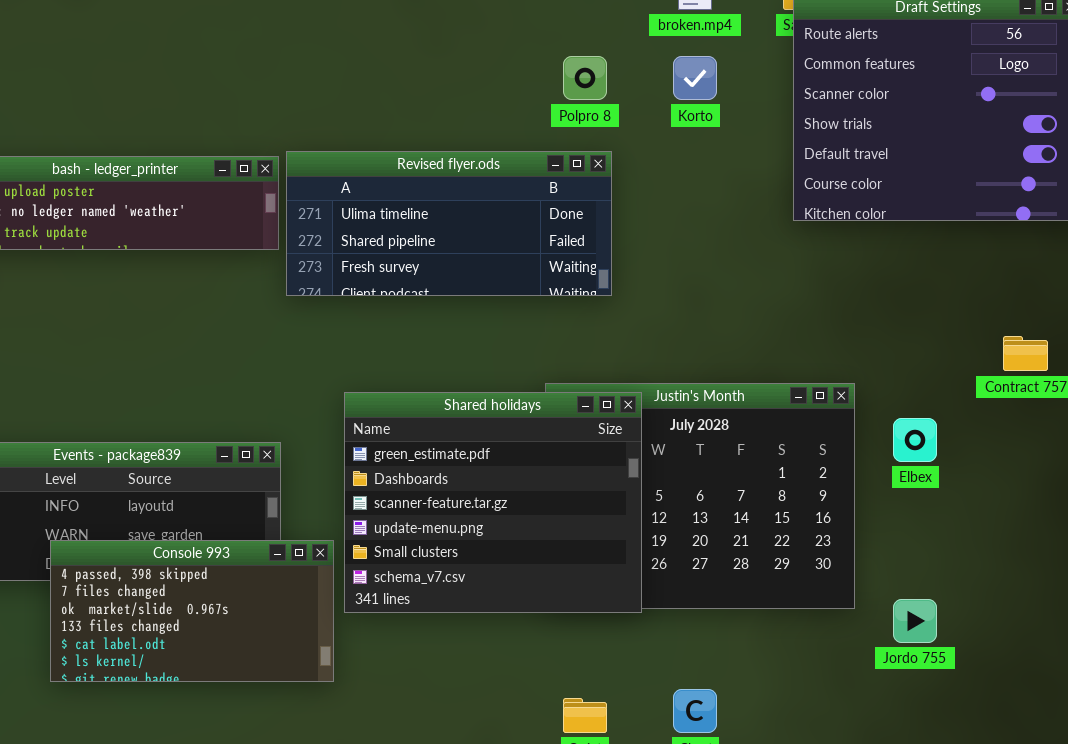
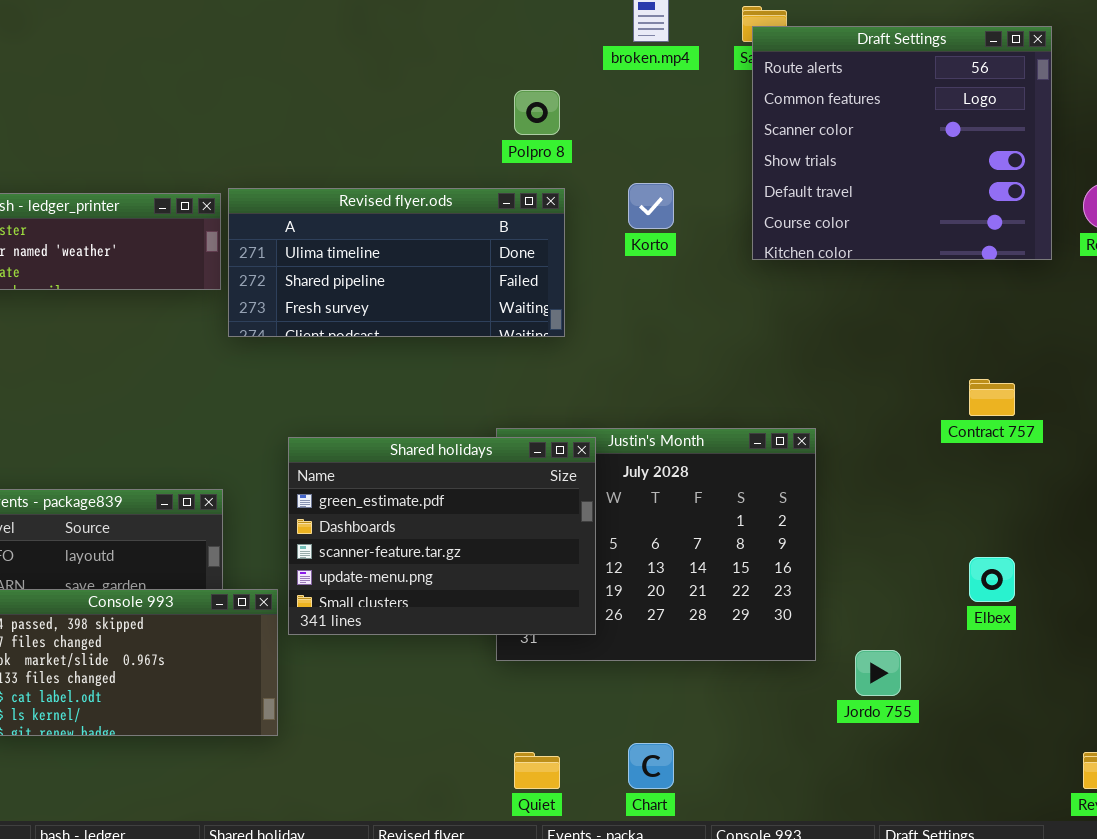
Korto: [673,56,717,100] -> [628,183,674,229], moved
Shared holidays: [344,392,642,613] -> [288,437,596,635], resized
Elbex: [893,418,937,462] -> [969,557,1015,602], moved

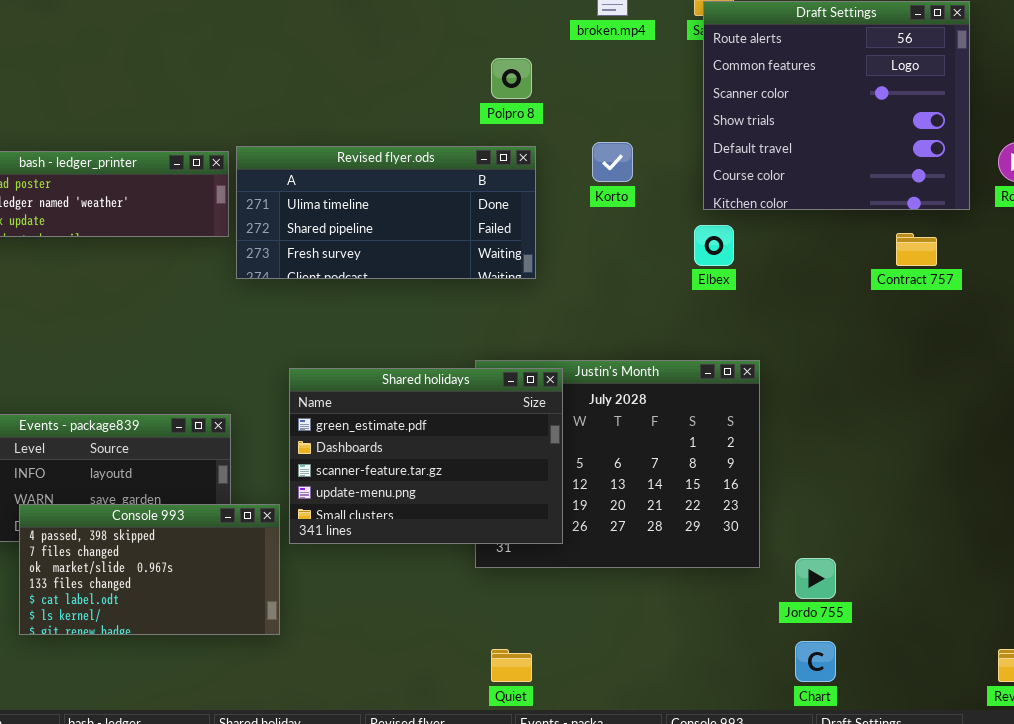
Contract 757: [969,379,1015,416] -> [896,233,937,266], moved
Elbex: [969,557,1015,602] -> [694,225,734,266], moved
Chart: [628,743,674,789] -> [795,641,836,682], moved

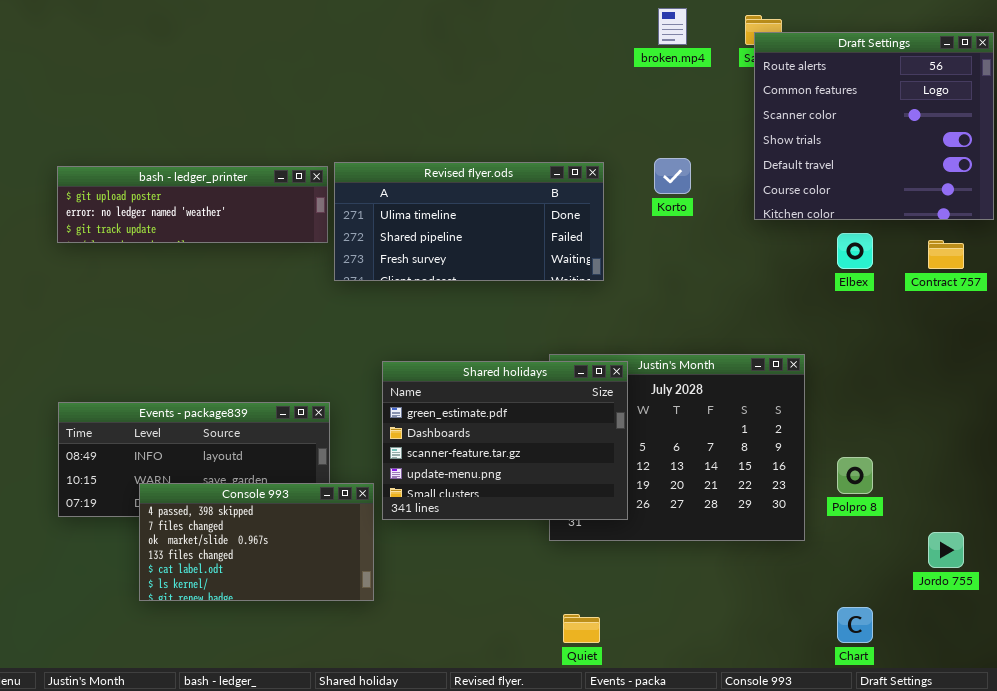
Polpro 8: [491,58,532,99] -> [837,457,873,494], moved
Elbex: [694,225,734,266] -> [837,233,873,269], moved
Jordo 755: [795,558,836,599] -> [928,532,964,568], moved

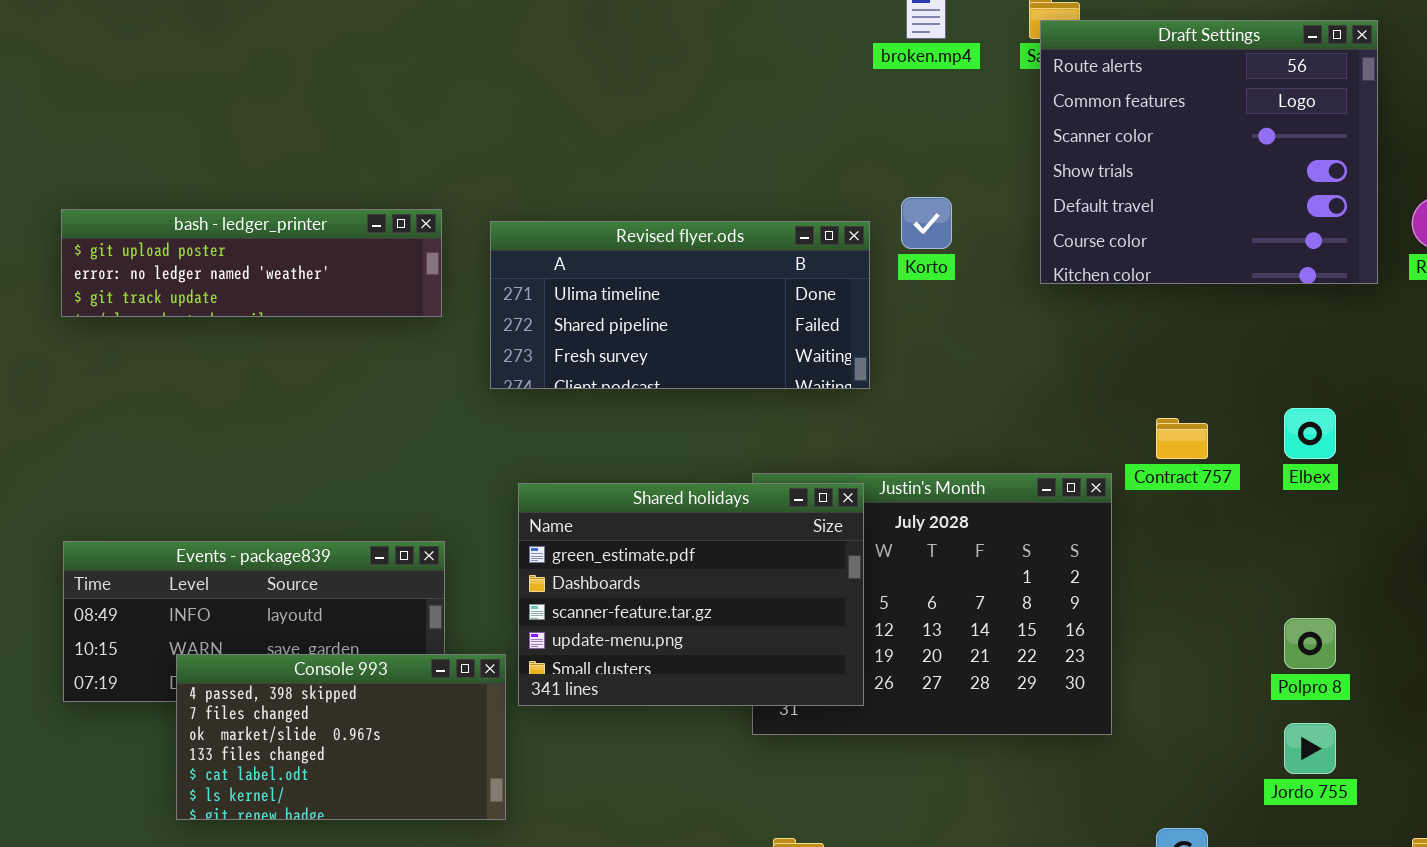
Revised flyer.ods: [334,162,604,281] -> [490,221,870,389], moved
Elbex: [837,233,873,269] -> [1284,408,1336,459], moved
Contract 757: [928,240,964,269] -> [1156,418,1208,459], moved
Polpro 8: [837,457,873,494] -> [1284,618,1336,669], moved

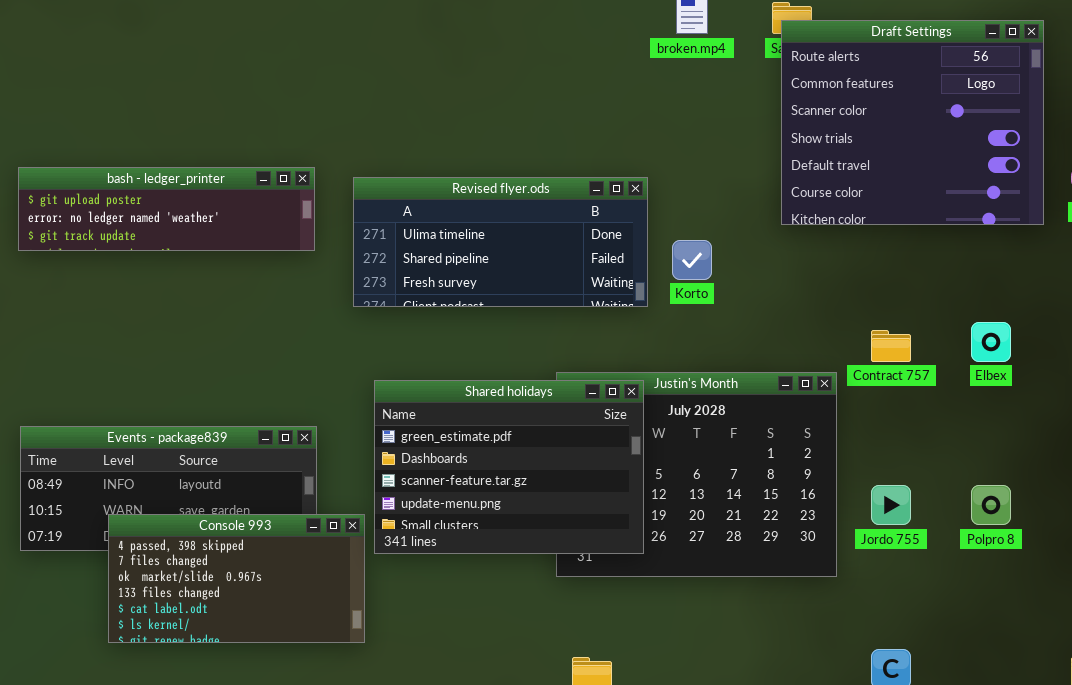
Korto: [901,197,952,249] -> [672,240,712,280], moved
Jordo 755: [1284,723,1336,774] -> [871,485,911,525], moved

